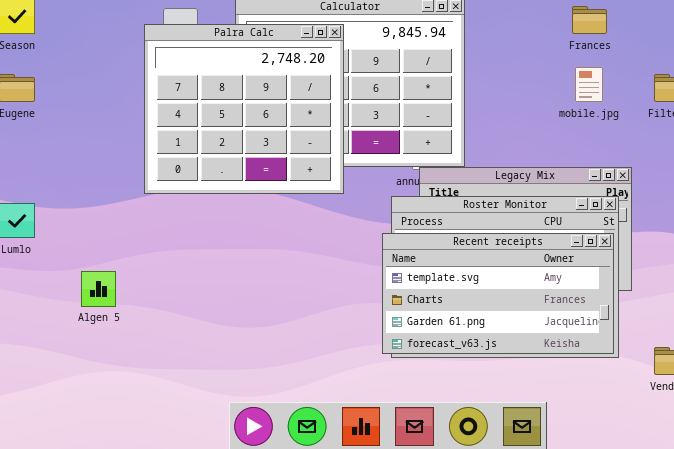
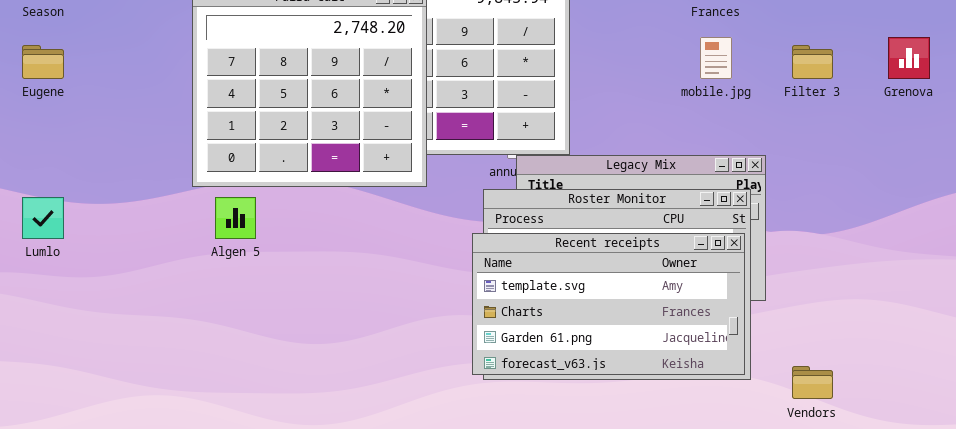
Algen 5: [81,271,116,307] -> [215,197,256,239], moved

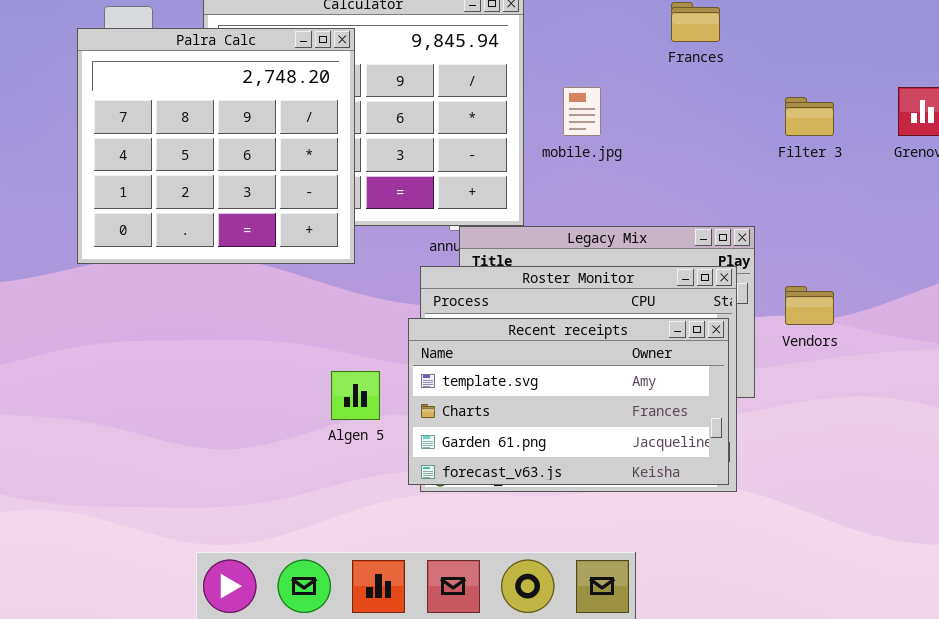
mobile.jpg: [700,37,732,79] -> [563,87,601,136], moved
Algen 5: [215,197,256,239] -> [331,371,380,420], moved
Vendors: [792,366,833,399] -> [785,286,834,325], moved

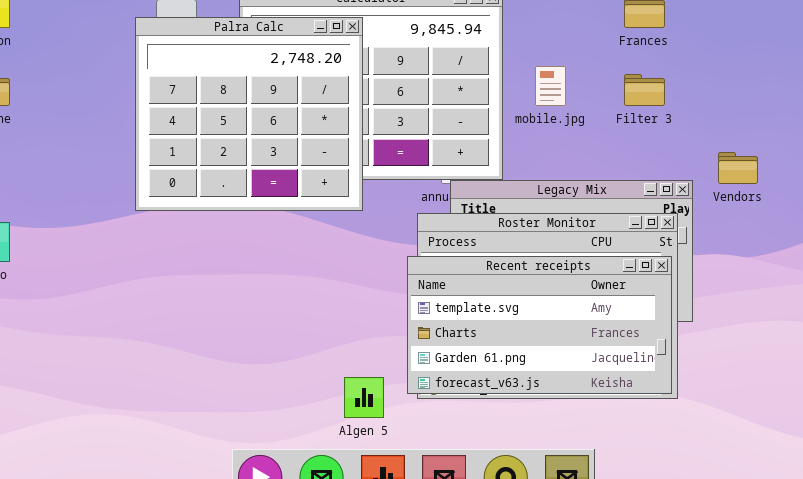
Filter 3: [785,97,834,136] -> [624,74,665,106], moved
Vendors: [785,286,834,325] -> [718,152,758,184], moved
Algen 5: [331,371,380,420] -> [344,377,384,418], moved

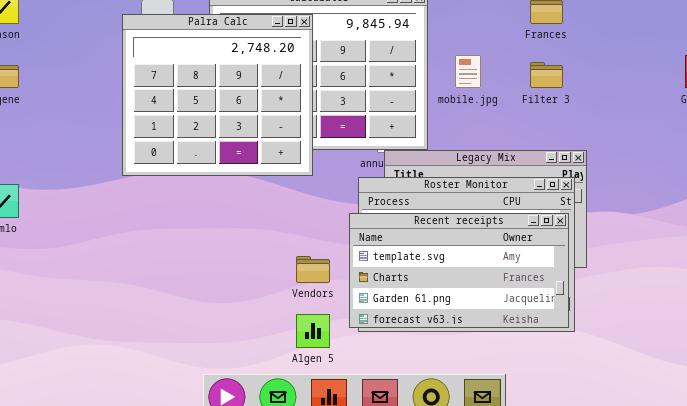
Vendors: [718,152,758,184] -> [296,256,330,283], moved

